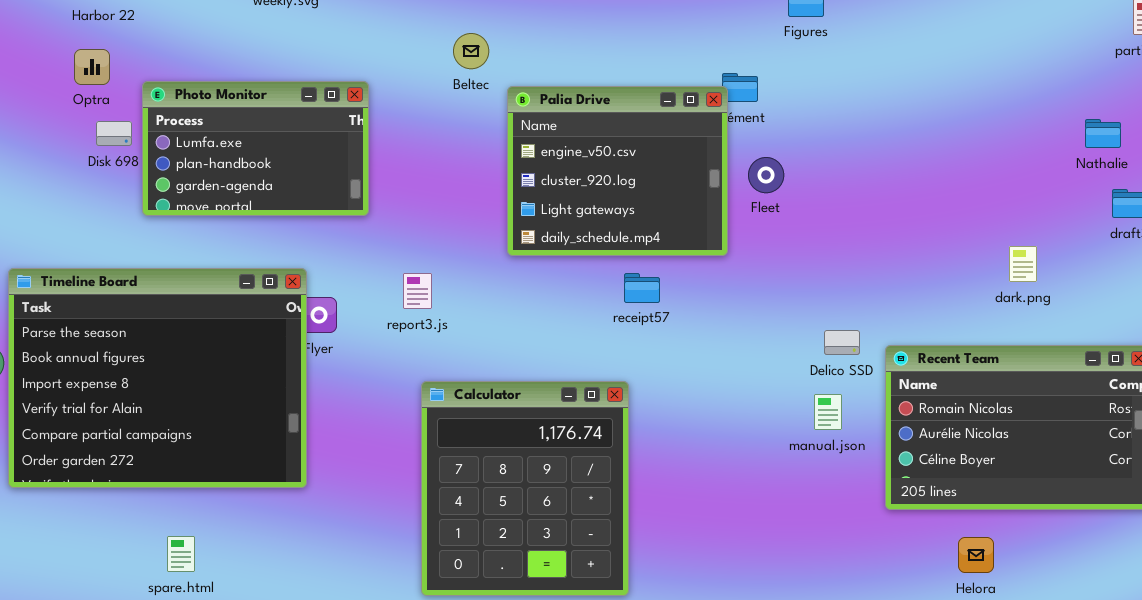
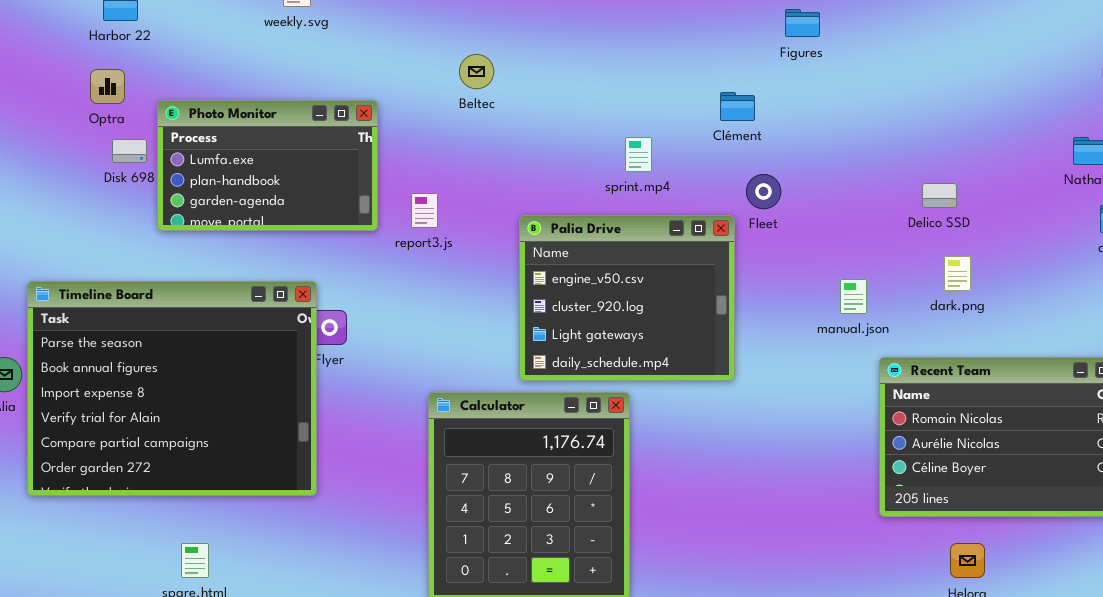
Palia Drive: [507,86,728,256] -> [519,215,735,381], moved
dark.png: [1009,246,1037,282] -> [944,256,971,291], moved
report3.js: [403,273,432,309] -> [411,193,438,228], moved
Delico SSD: [824,330,860,355] -> [922,183,957,208], moved
manual.json: [814,394,842,430] -> [840,279,867,314], moved

